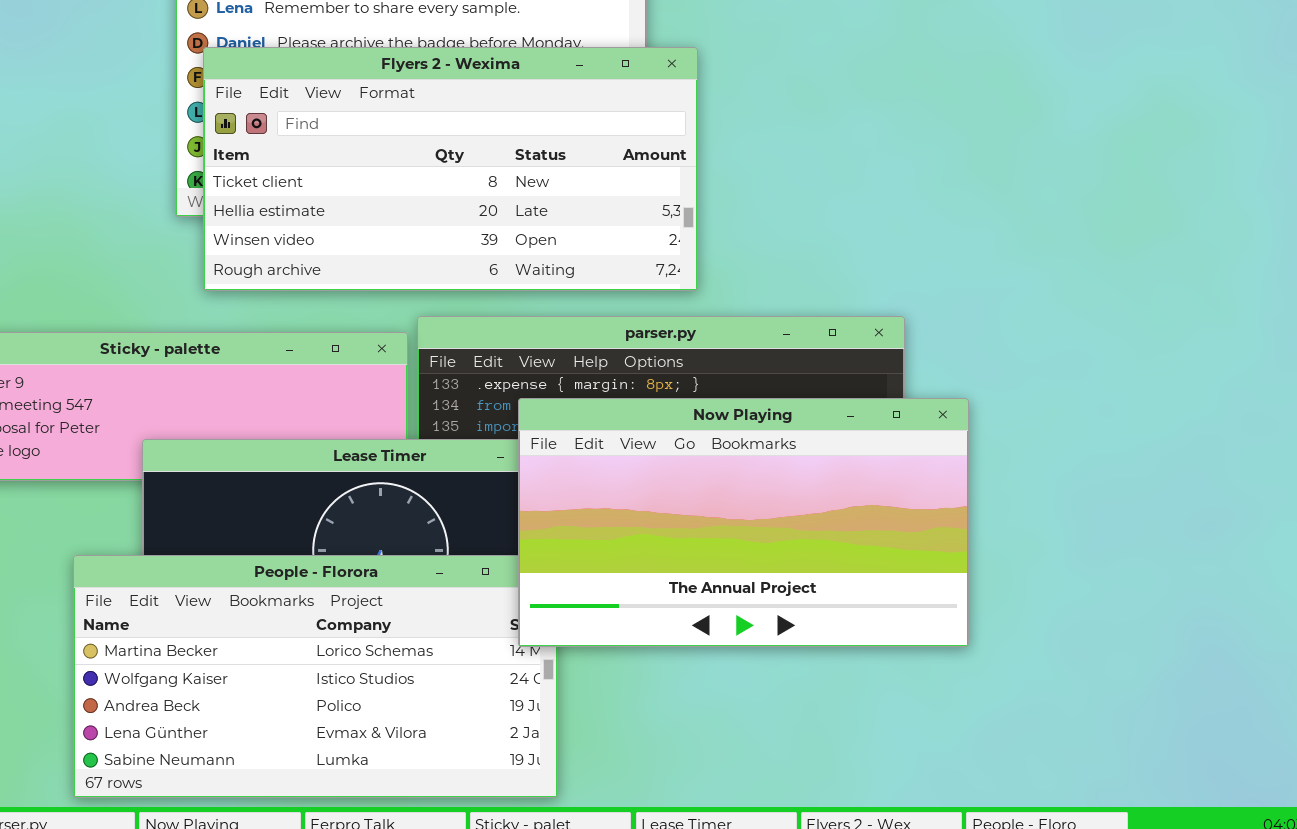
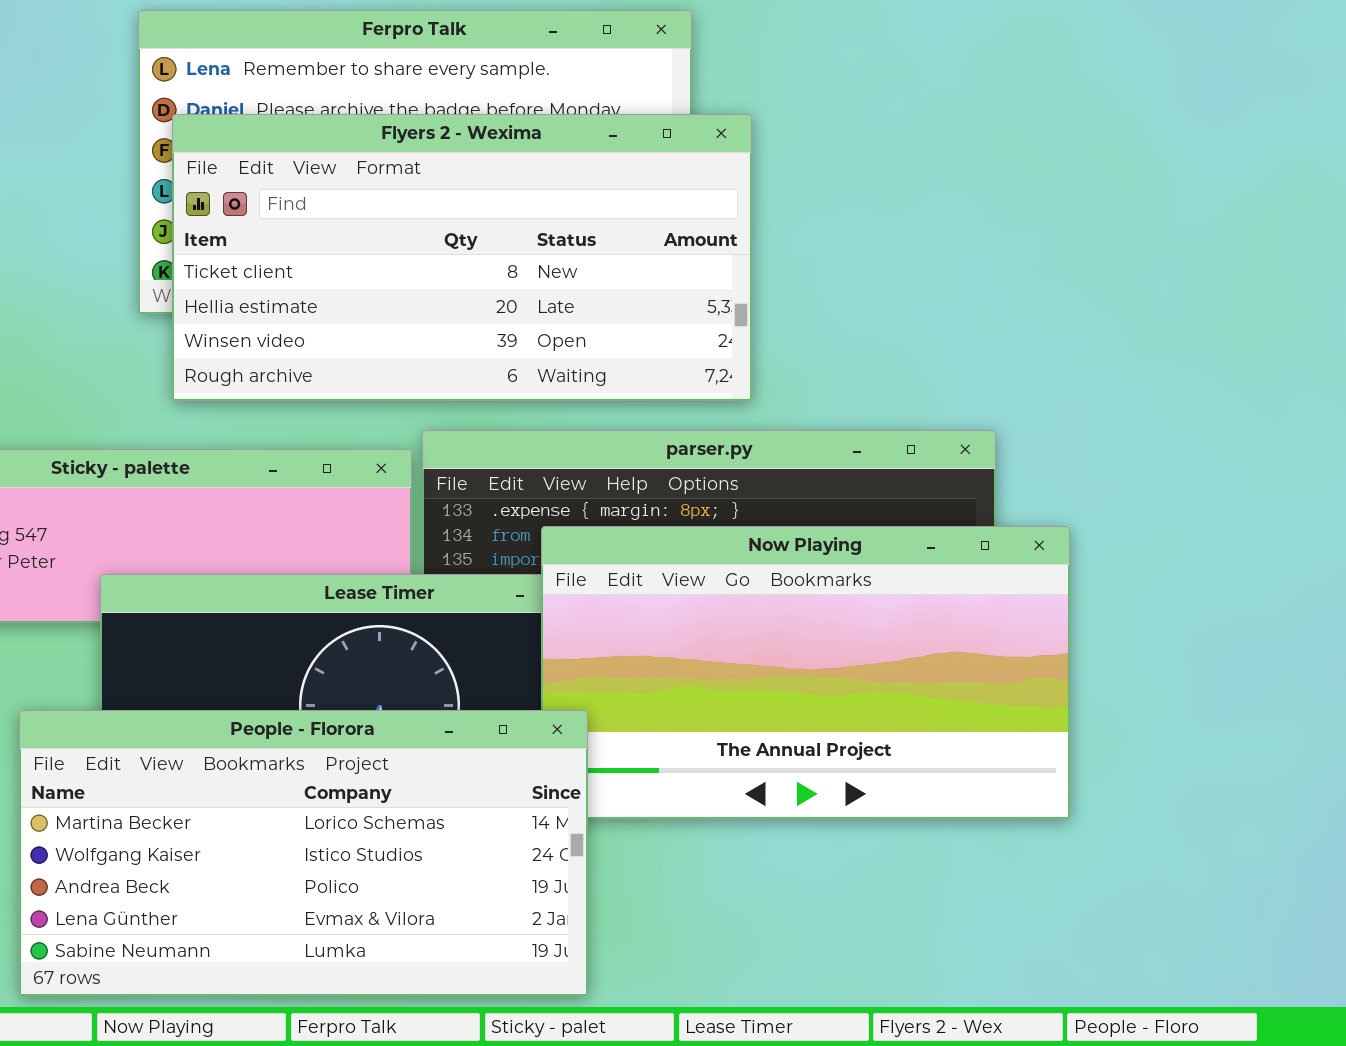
People - Florora: [73,555,558,798] -> [19,710,588,996], raised

